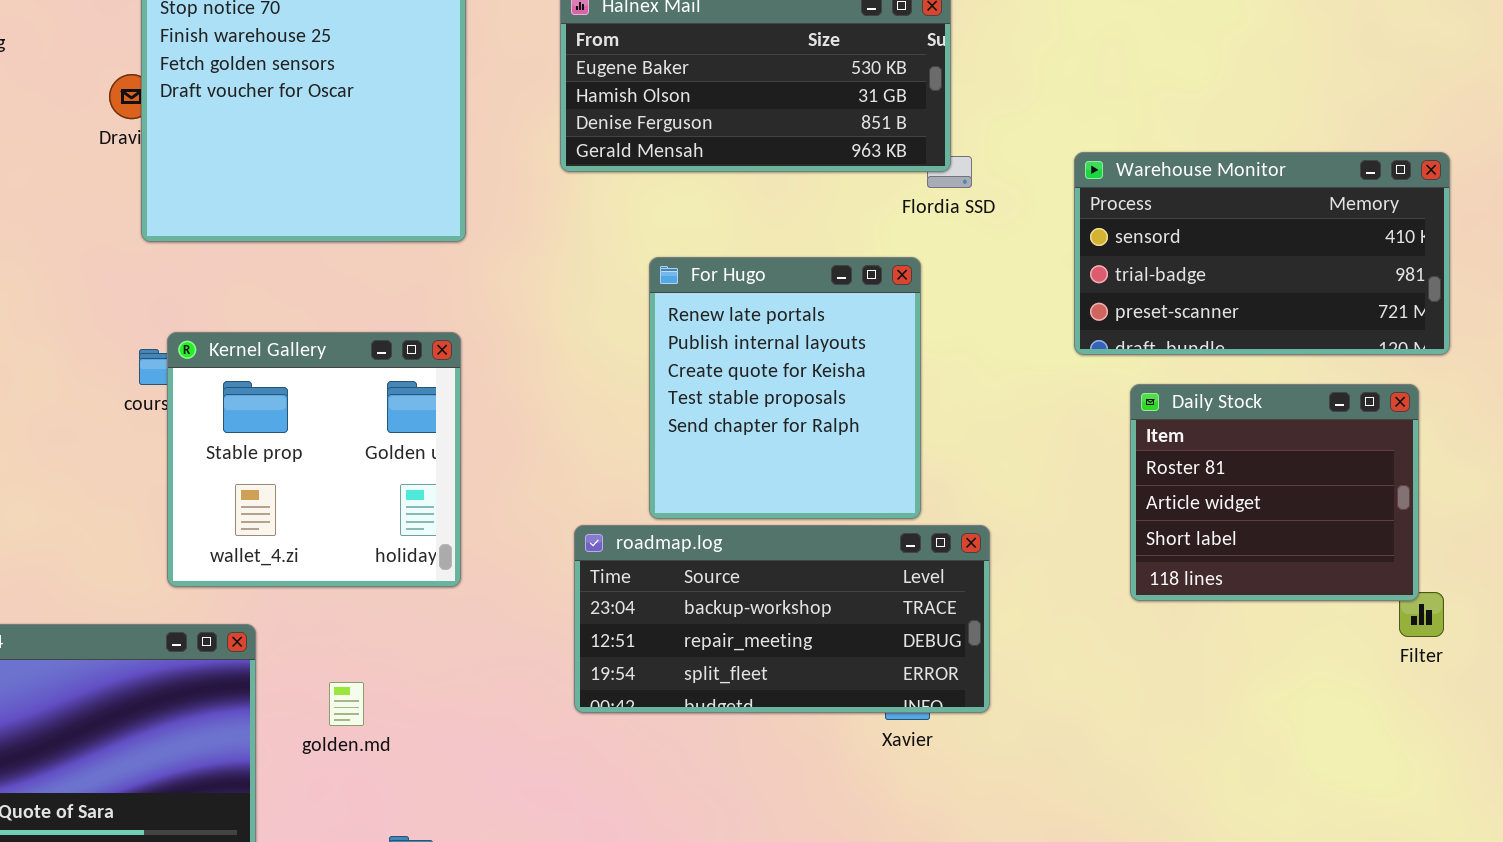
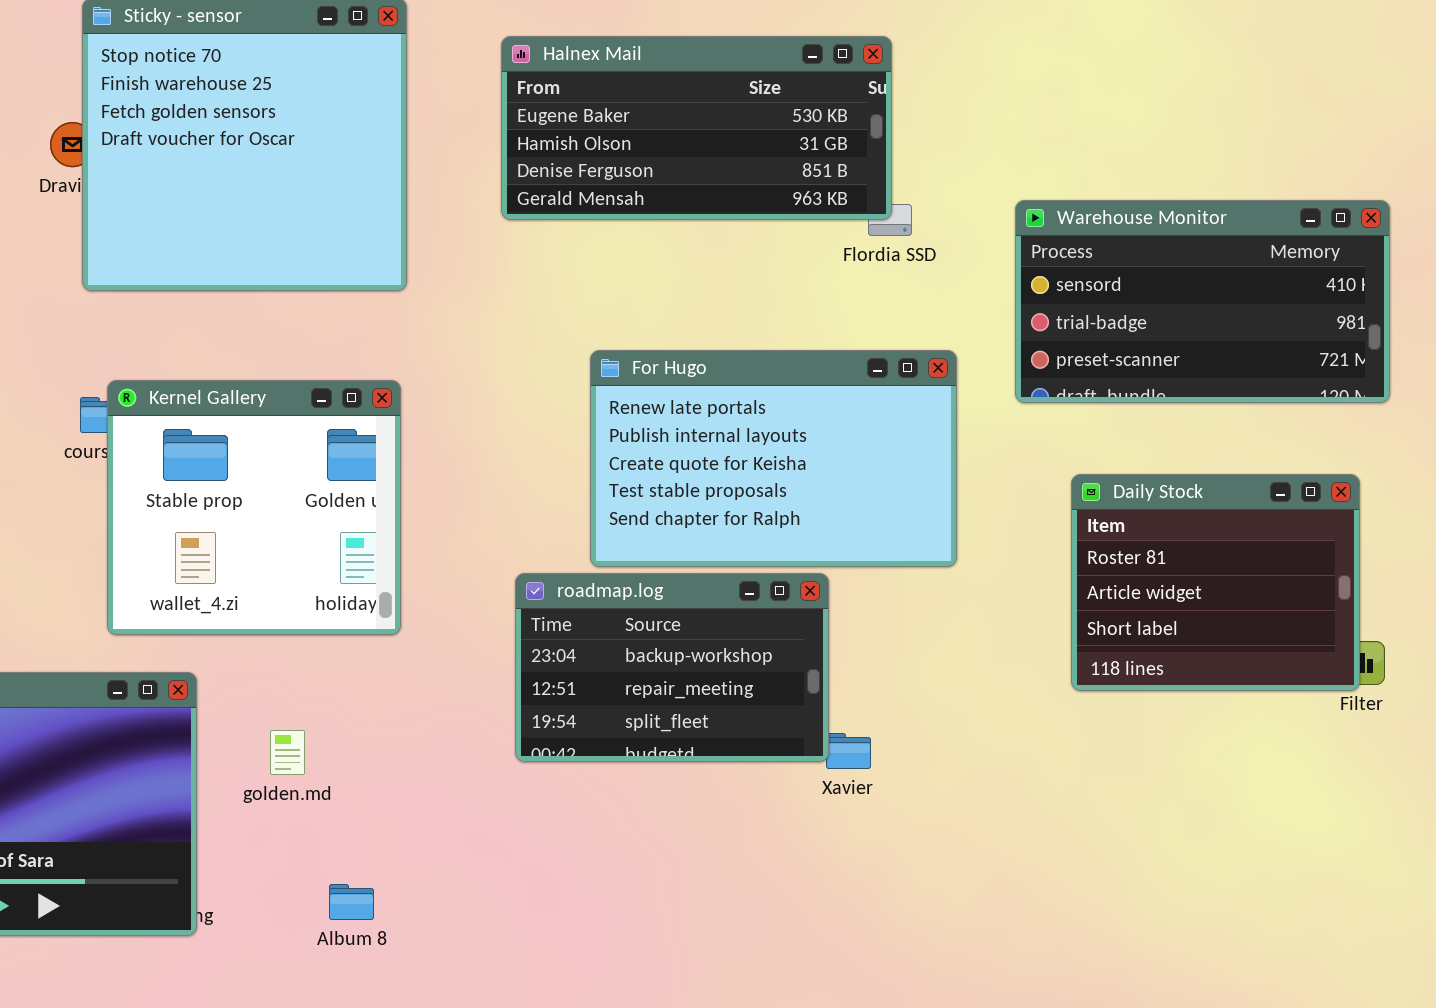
For Hugo: [649,257,921,519] -> [590,350,957,567], resized
Daily Stock: [1130,384,1419,601] -> [1071,474,1360,691], moved
roadmap.log: [574,525,990,713] -> [515,573,829,762], resized

